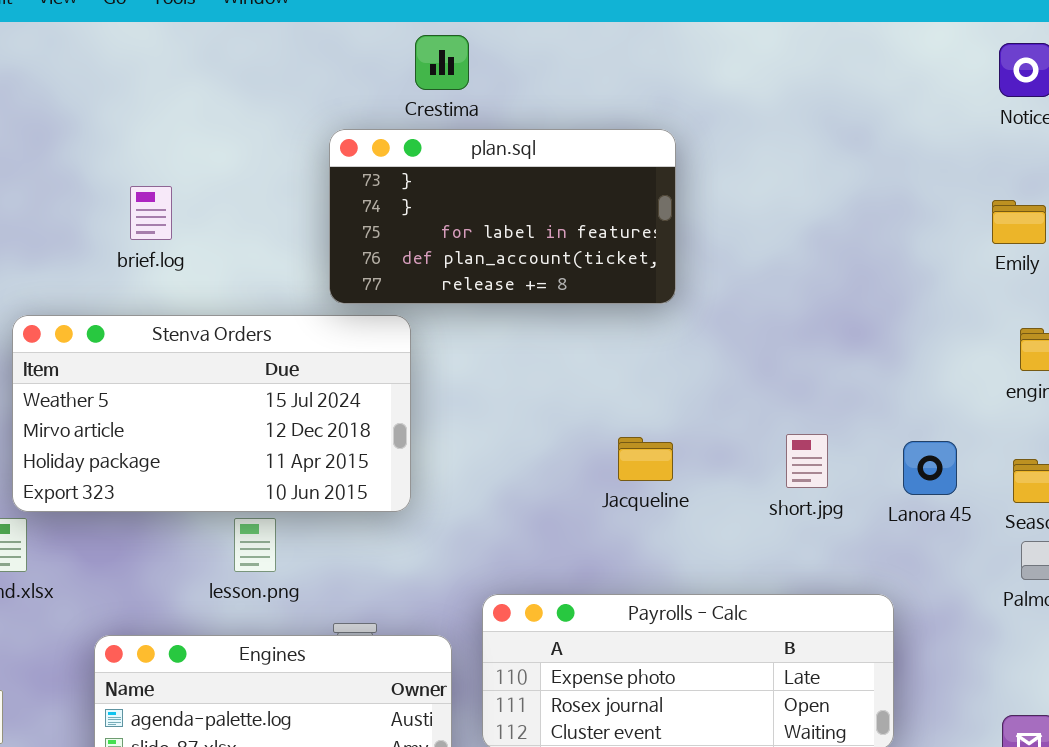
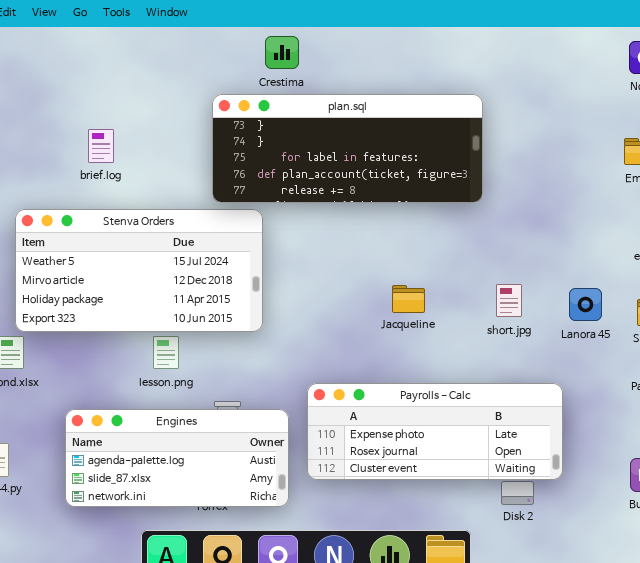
plan.sql: [329,129,676,304] -> [212,94,483,203], resized

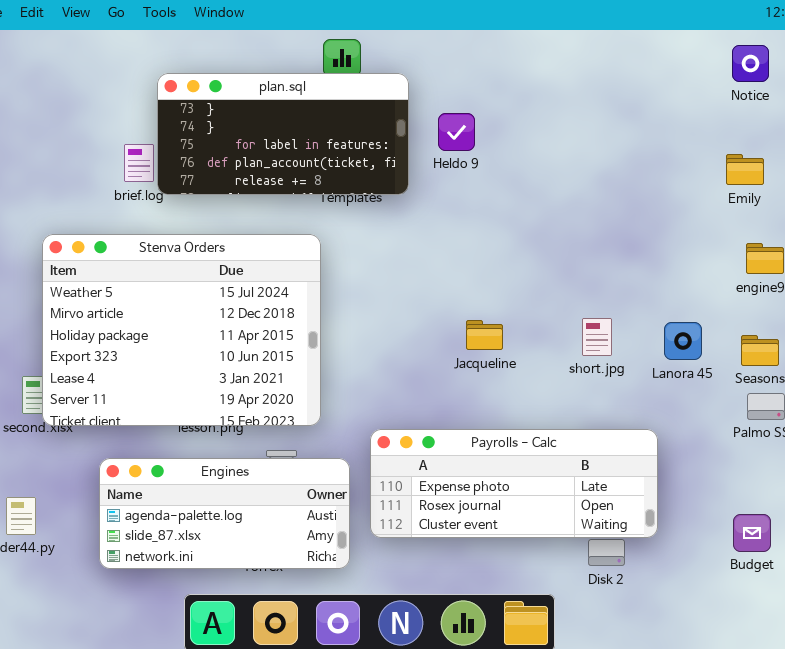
plan.sql: [212,94,483,203] -> [157,73,409,195], moved, resized
Stenva Orders: [15,209,263,332] -> [42,234,321,426], resized

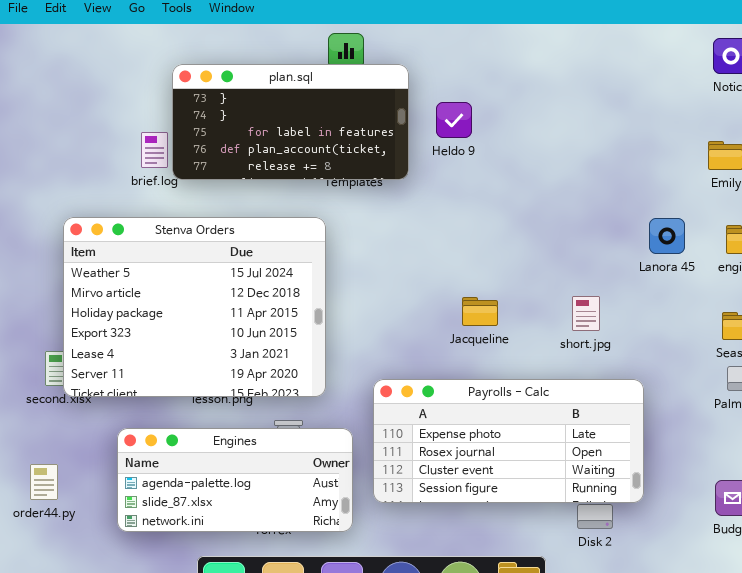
Lanora 45: [664,322,702,360] -> [649,218,685,254], moved
Payrolls - Calc: [370,429,658,538] -> [373,379,644,503], resized

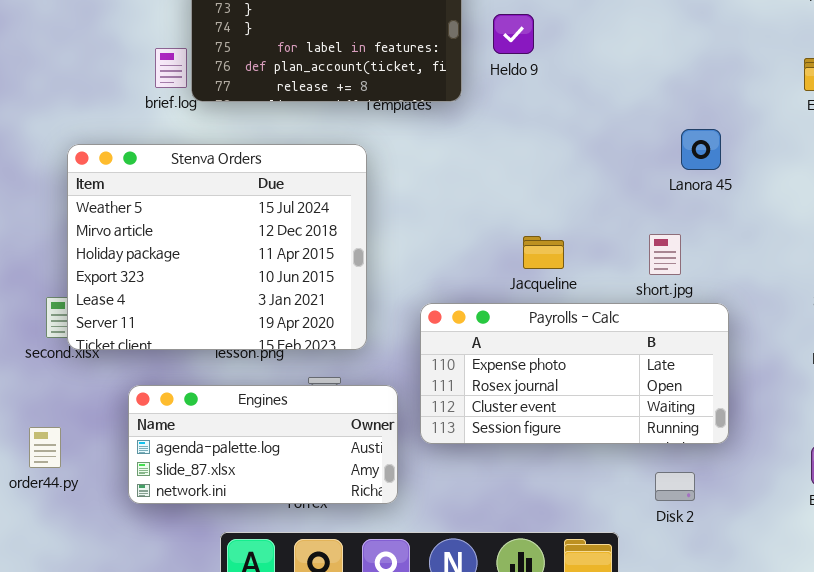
Lanora 45: [649,218,685,254] -> [681,129,721,170], moved
Payrolls - Calc: [373,379,644,503] -> [420,303,729,444], moved

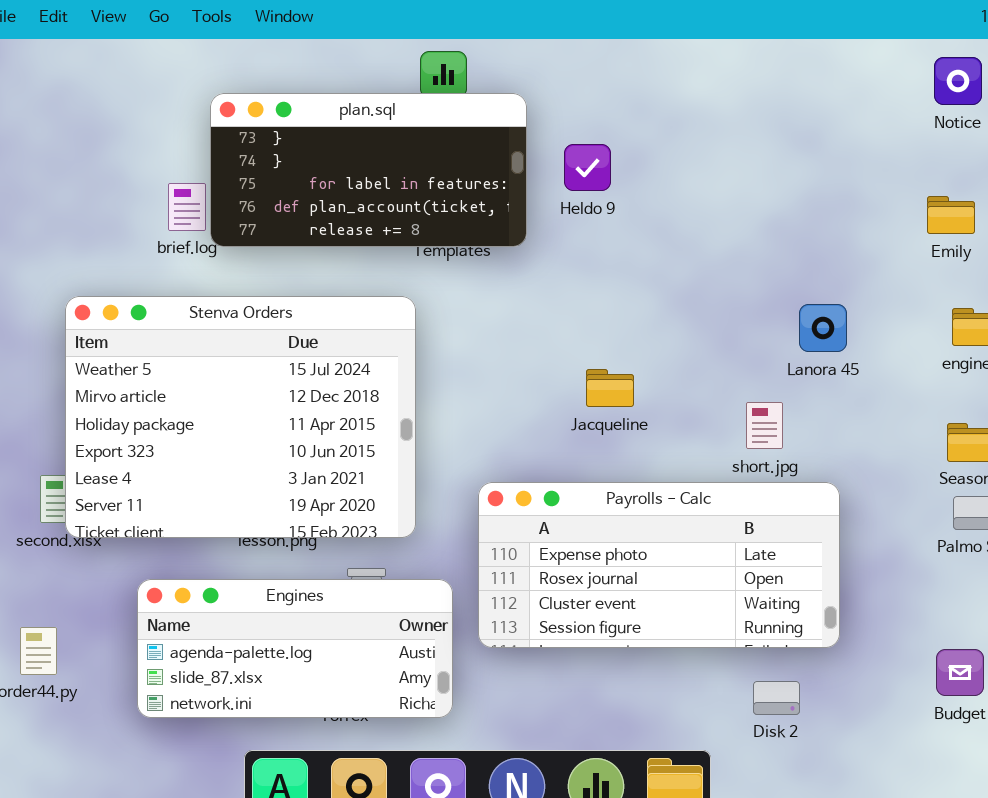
Lanora 45: [681,129,721,170] -> [799,304,847,352], moved
Jacqueline: [523,236,564,269] -> [586,369,634,407], moved

